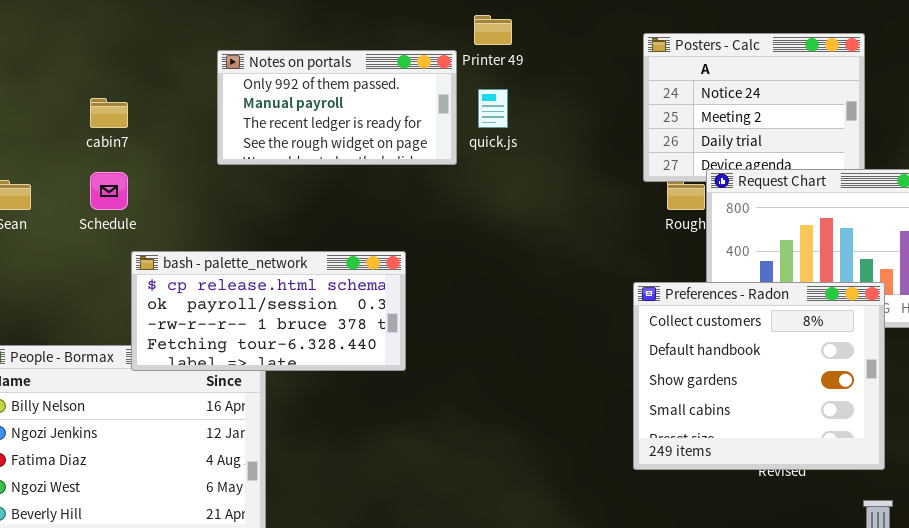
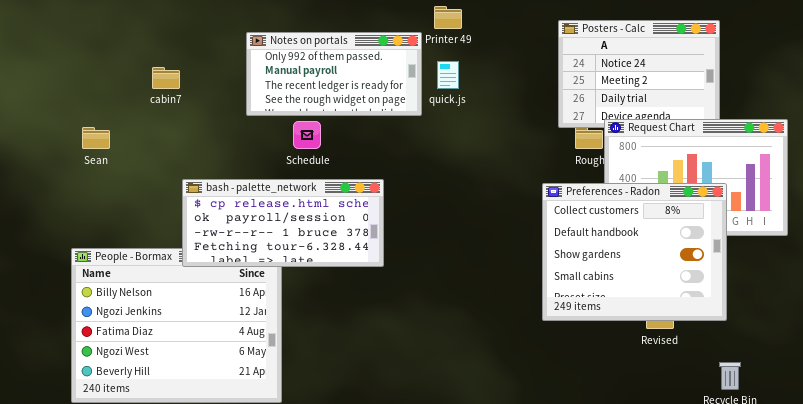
Schedule: [90,172,128,210] -> [293,121,321,149], moved
Preferences - Radon: [633,282,885,470] -> [542,183,727,321], moved

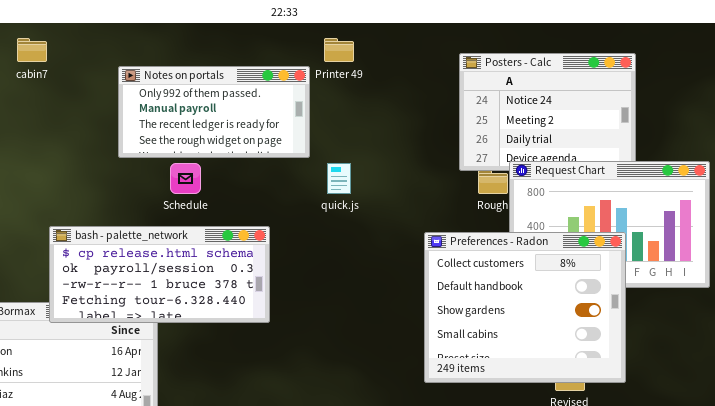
quick.js: [437,61,459,89] -> [327,163,351,194], moved
cabin7: [152,67,180,89] -> [17,38,47,62], moved
Preferences - Radon: [542,183,727,321] -> [424,232,626,383], moved

